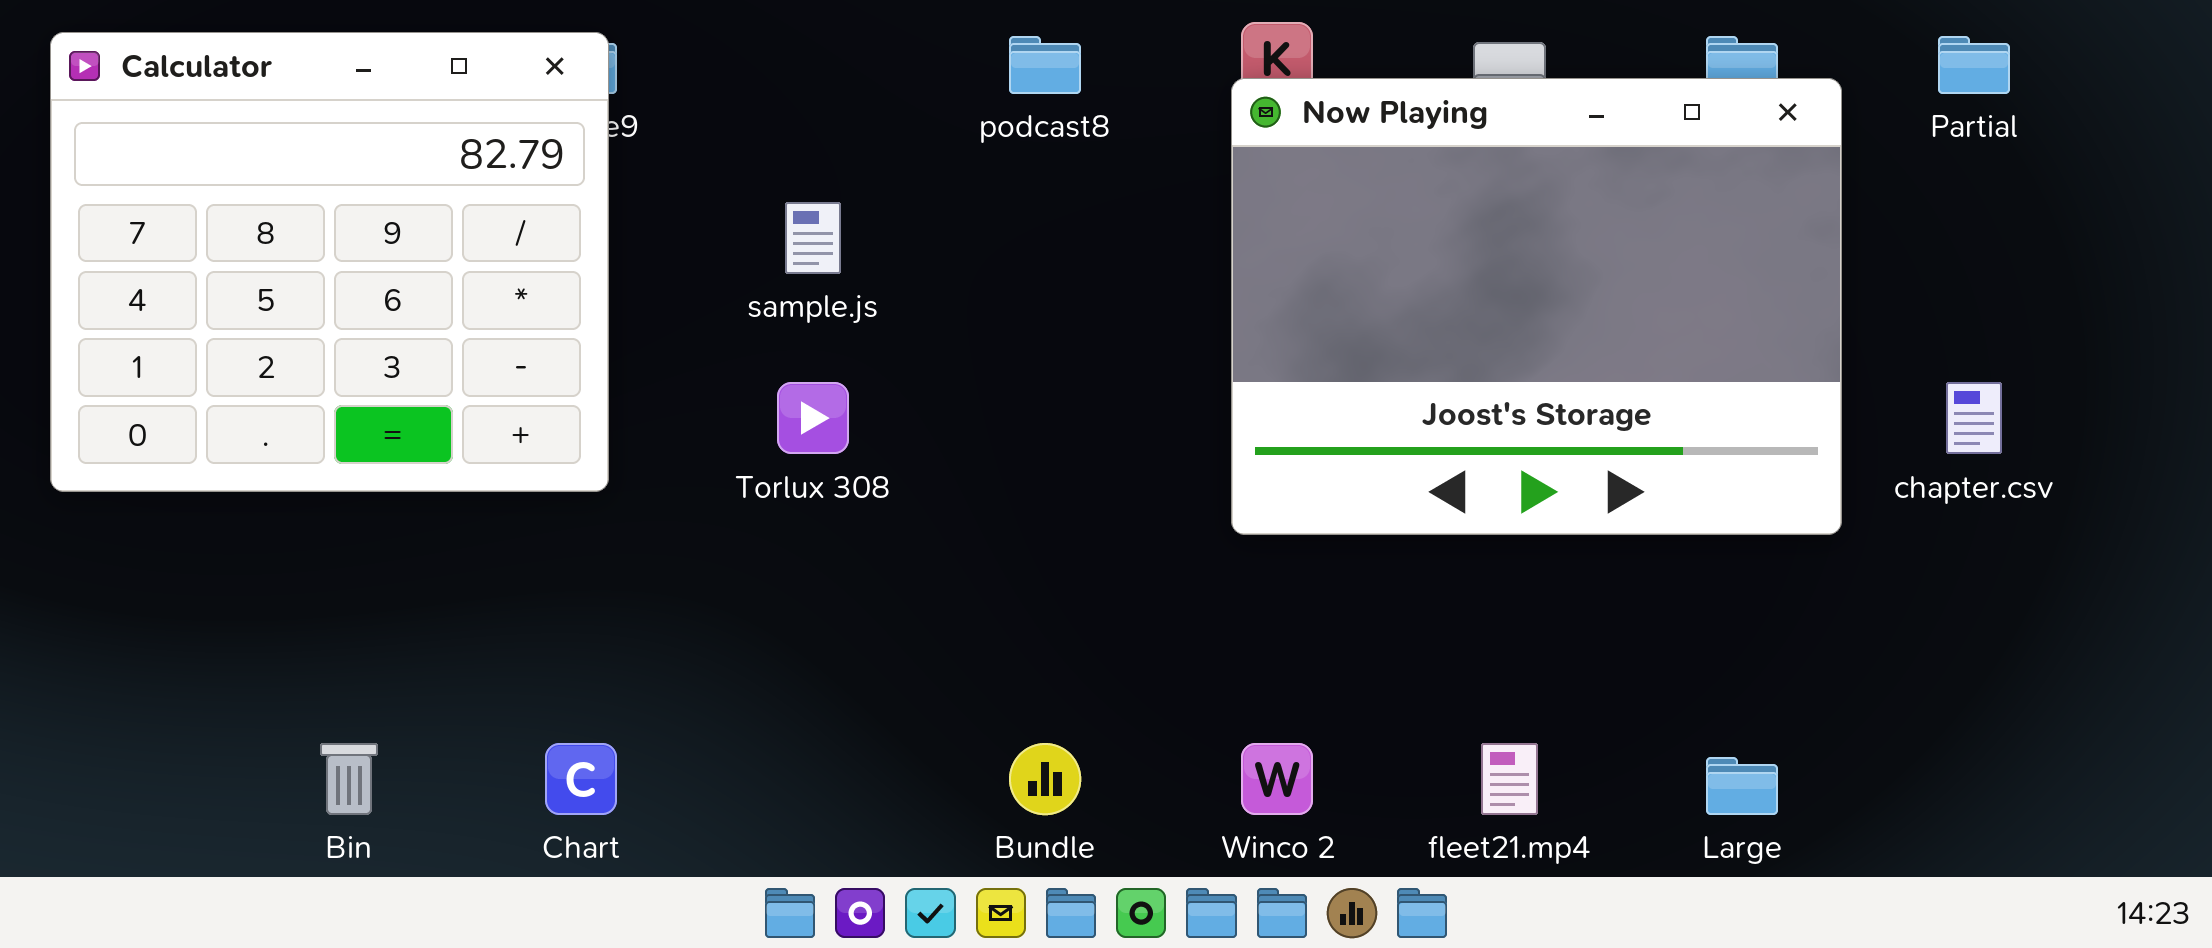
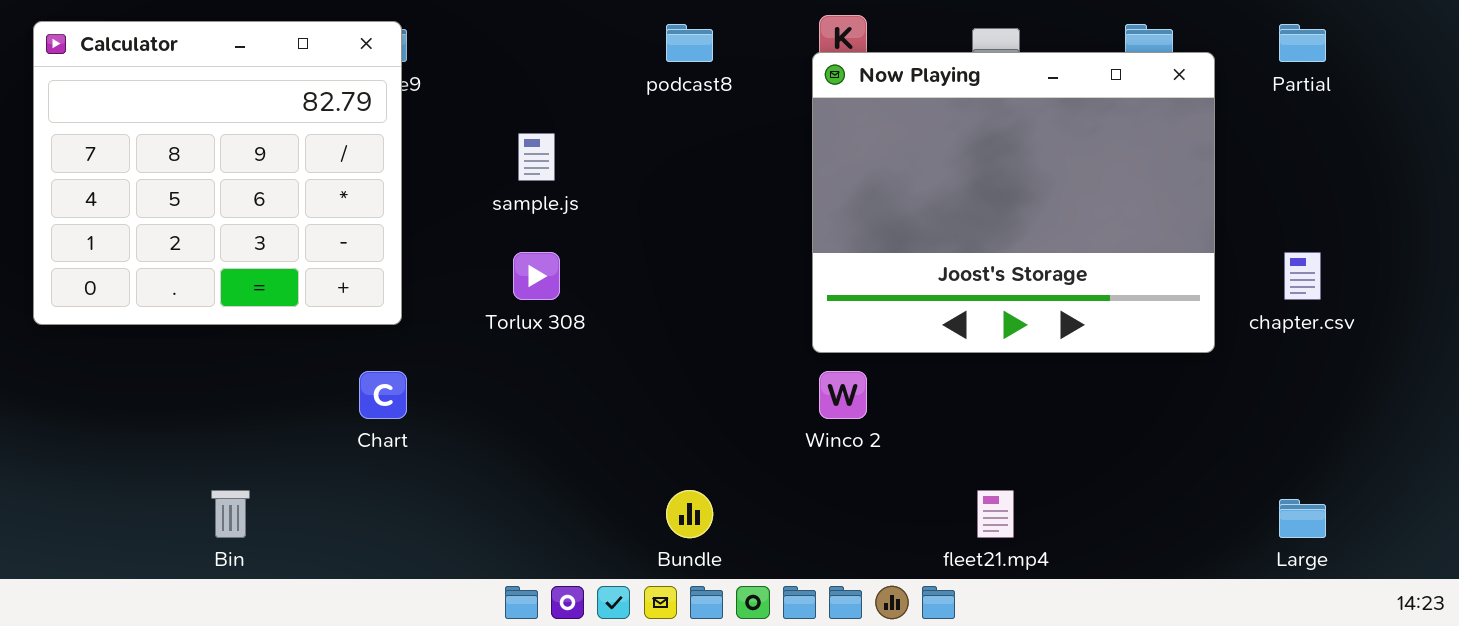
Chart: [545,743,617,815] -> [359,371,407,419], moved
Winco 2: [1241,743,1313,815] -> [819,371,867,419], moved
Large: [1706,757,1778,815] -> [1279,499,1326,538], moved

